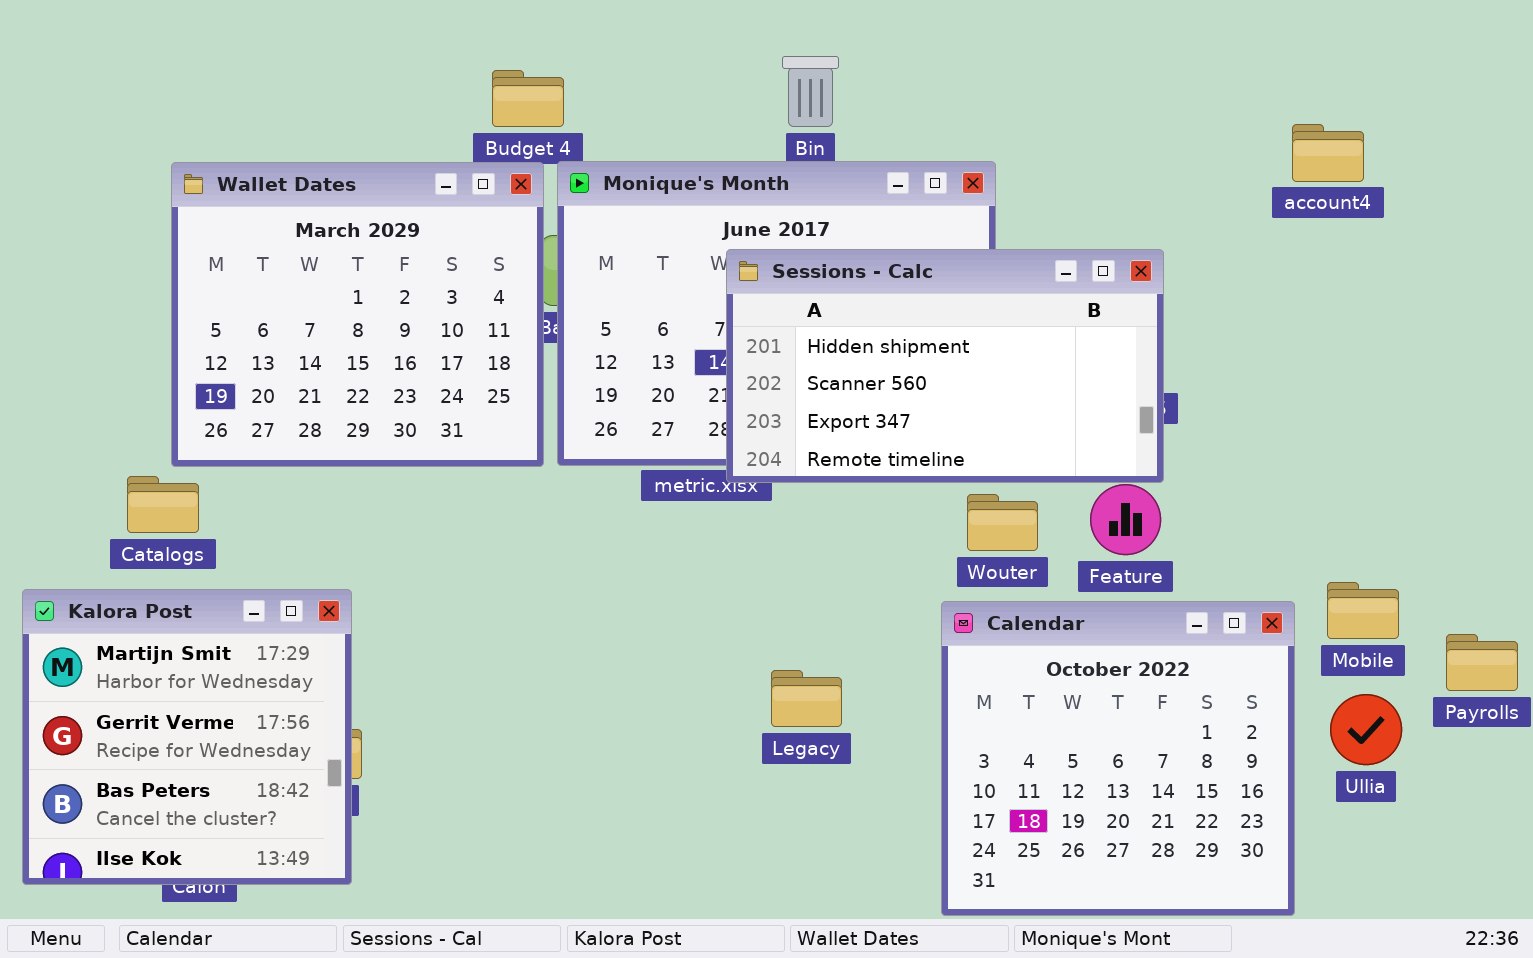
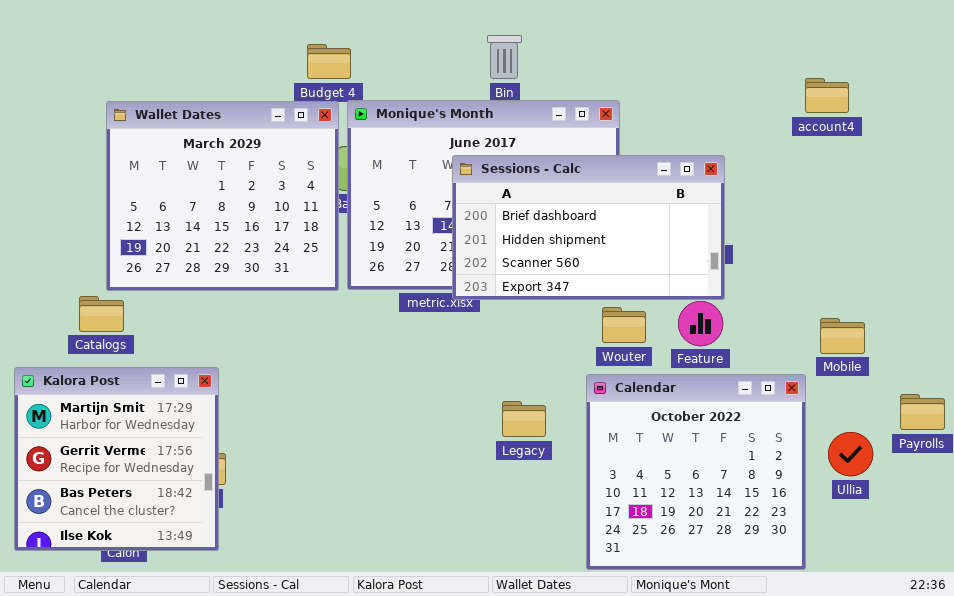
Sessions - Calc: [726,249,1164,483] -> [452,155,725,300], scrolled up 1 row
Mobile: [1327,582,1399,639] -> [820,318,865,354], moved
Legacy: [771,670,842,727] -> [502,401,546,437], moved

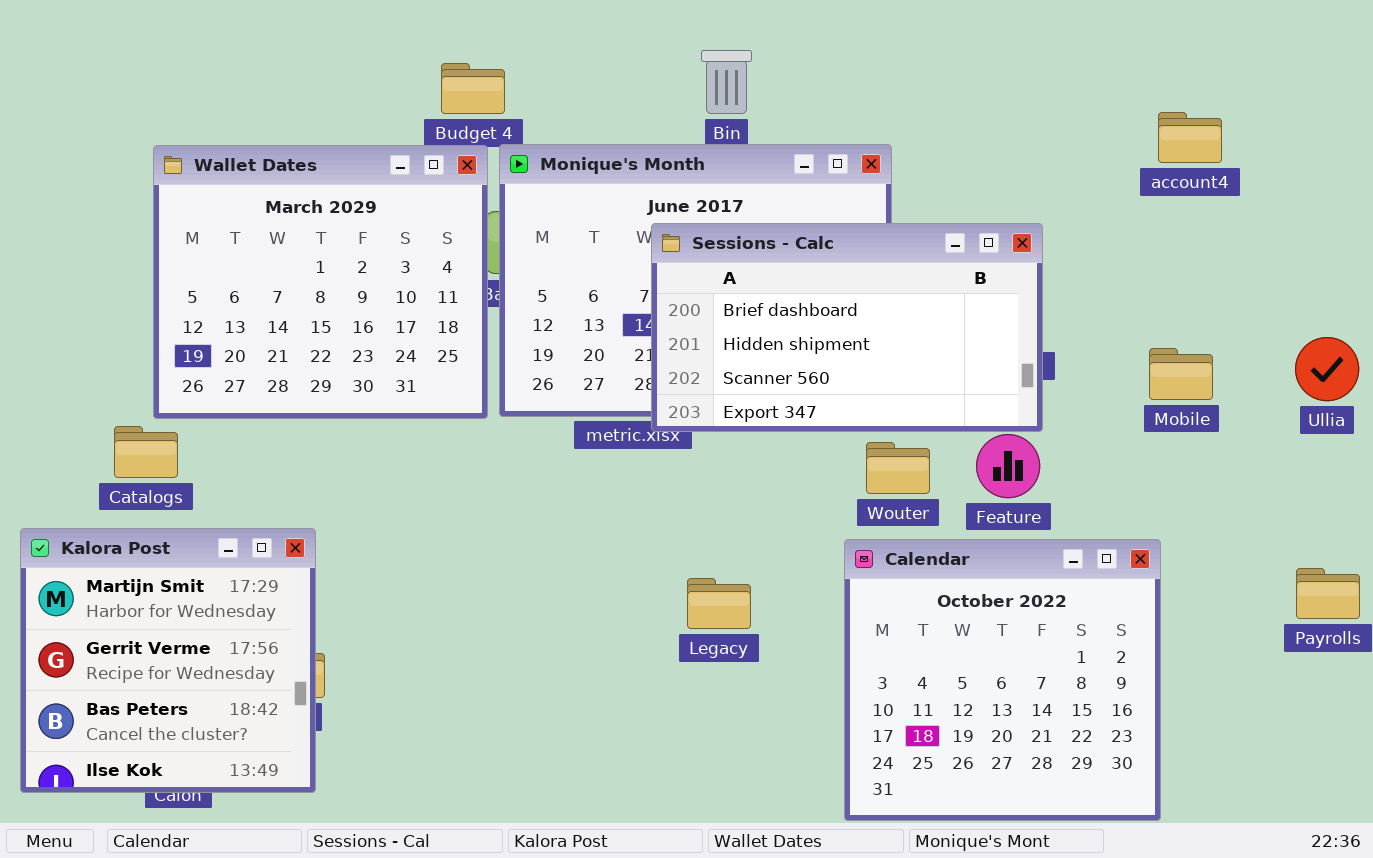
Mobile: [820,318,865,354] -> [1149,348,1213,400], moved
Legacy: [502,401,546,437] -> [687,578,751,629], moved
Ullia: [828,432,873,476] -> [1295,337,1359,401], moved

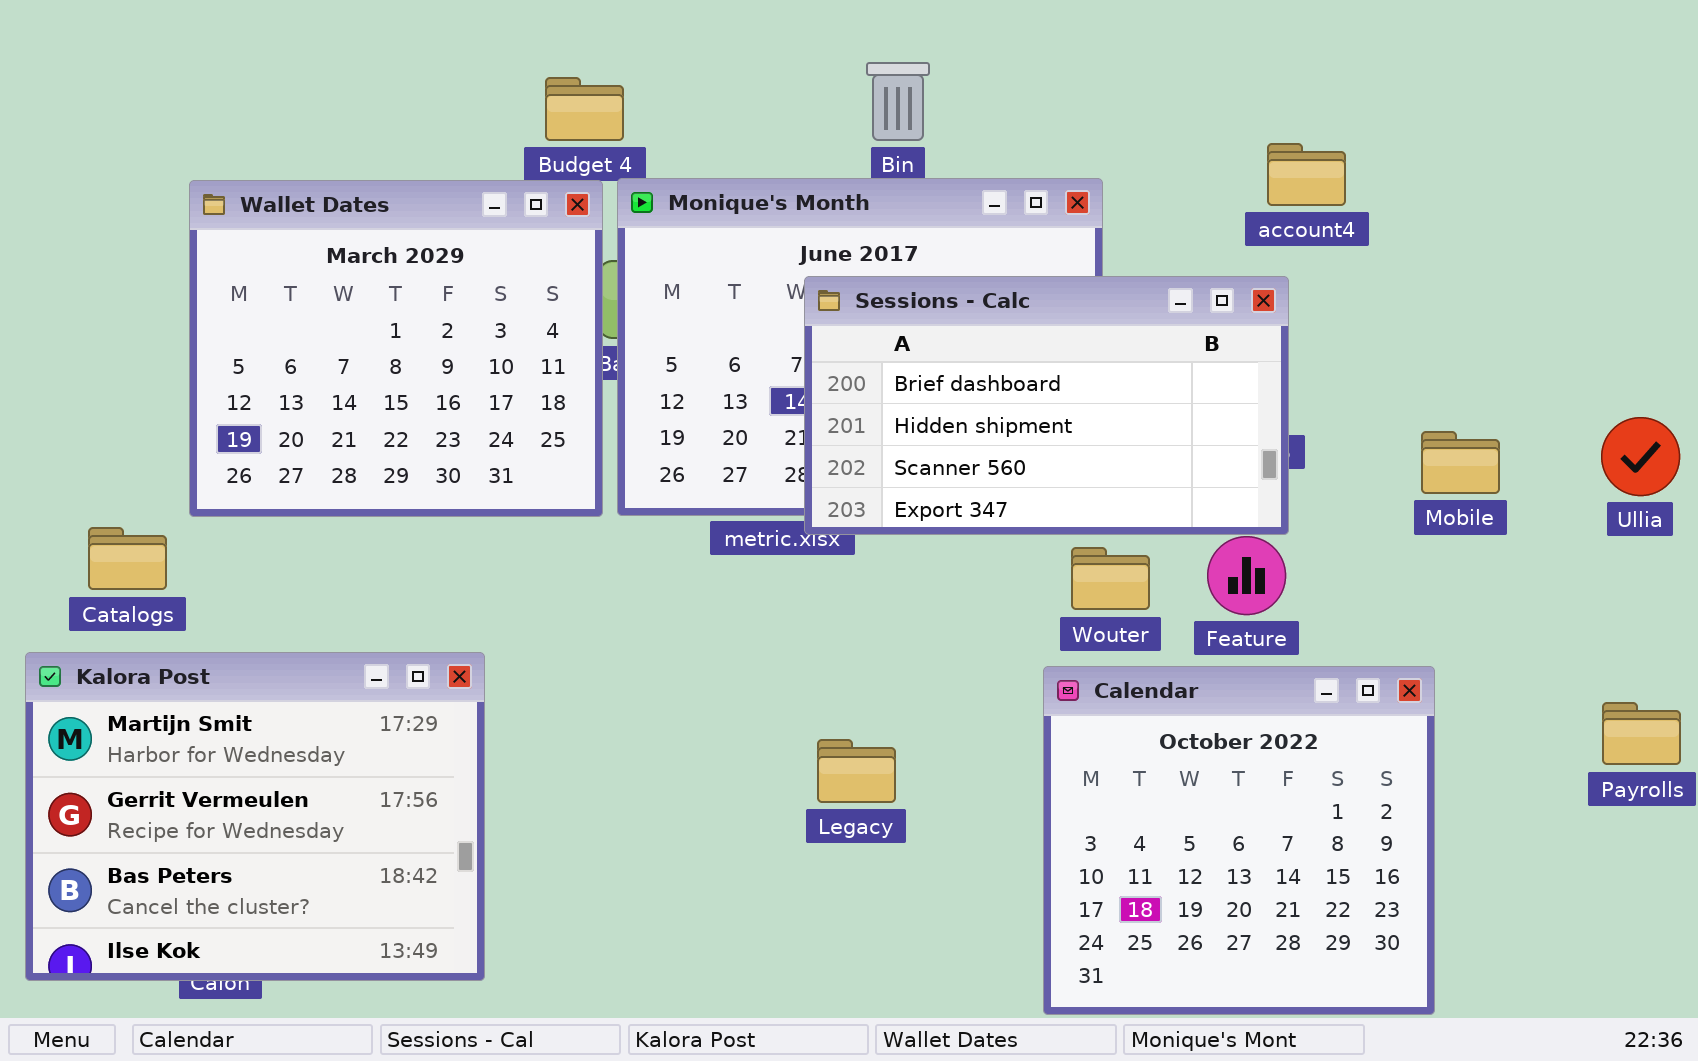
account4: [1158,112,1222,163] -> [1267,143,1346,206], moved
Catalogs: [114,426,178,478] -> [88,527,167,590], moved
Kalora Post: [20,528,316,793] -> [25,652,485,981], resized
Legacy: [687,578,751,629] -> [817,739,896,803], moved

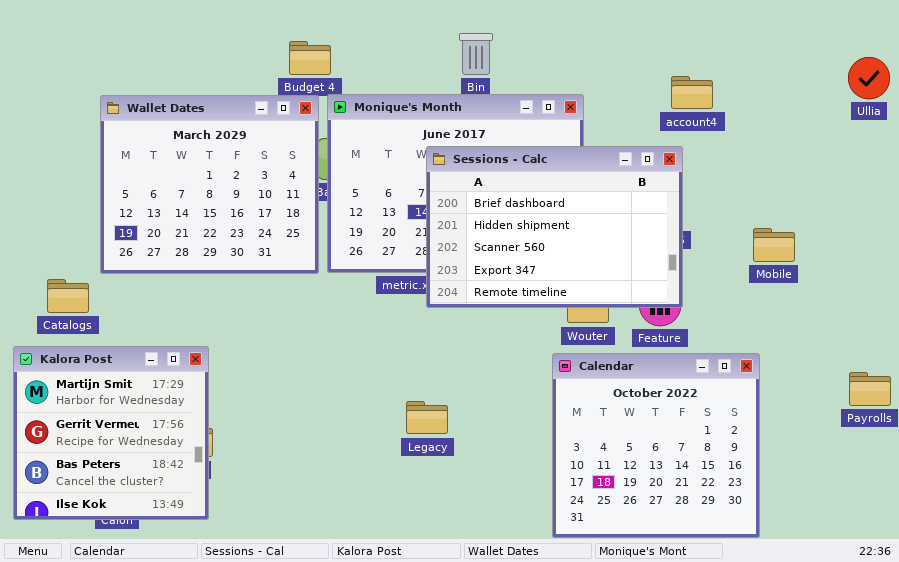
Sessions - Calc: [804,276,1289,535] -> [426,146,683,308], resized
Ullia: [1601,417,1680,496] -> [848,57,890,99], moved
Kalora Post: [25,652,485,981] -> [13,346,209,520], resized
Legacy: [817,739,896,803] -> [406,401,448,434], moved

